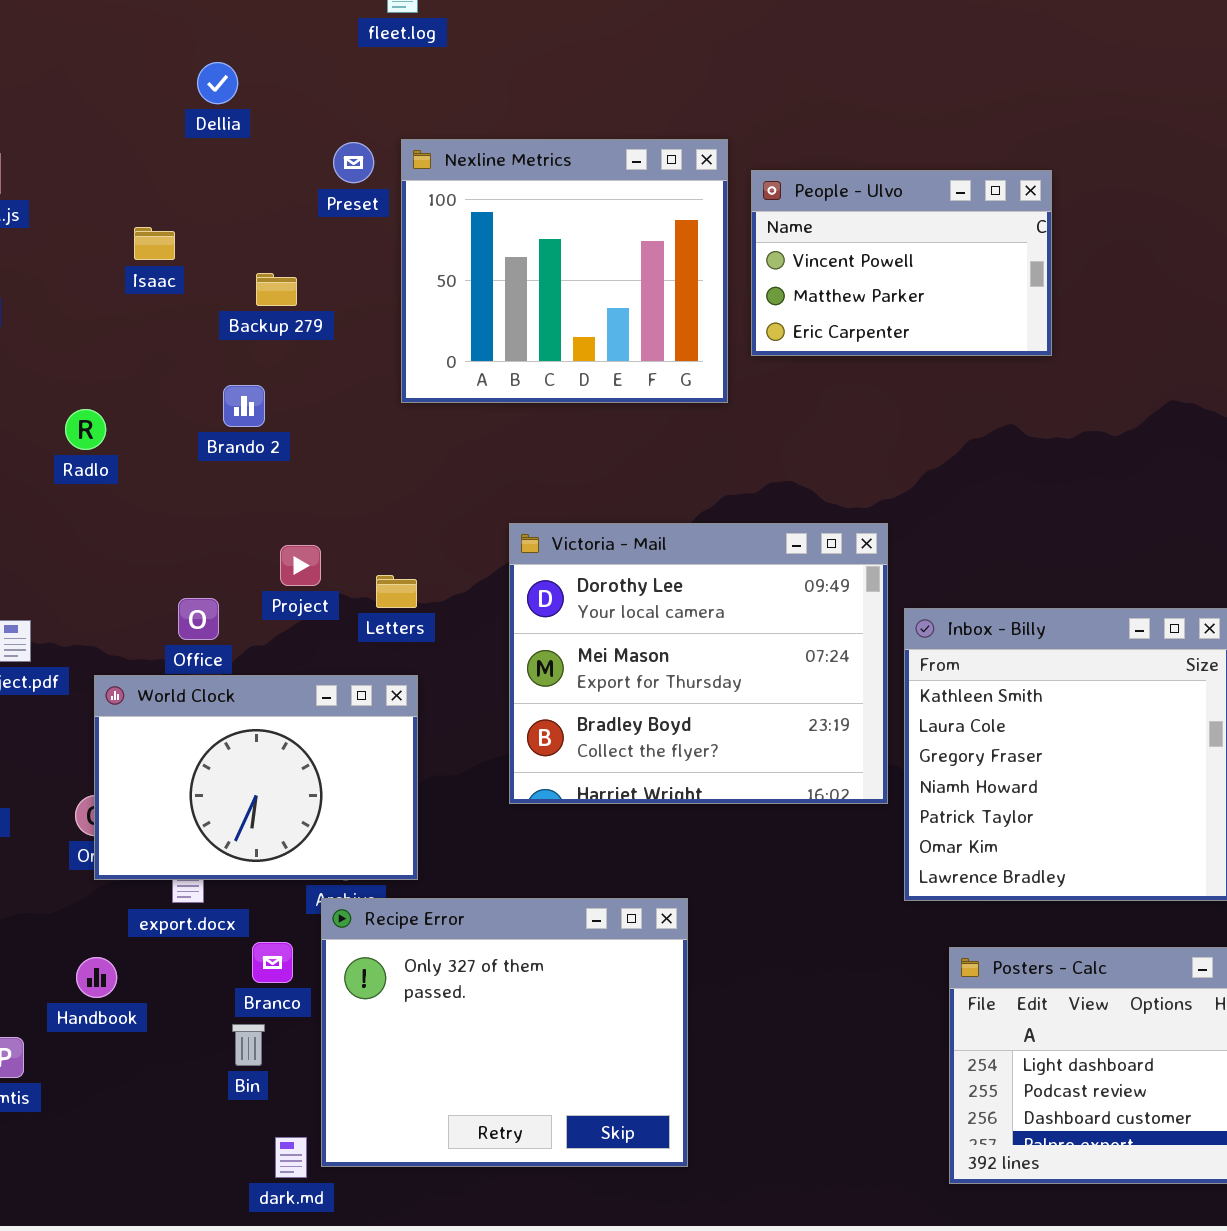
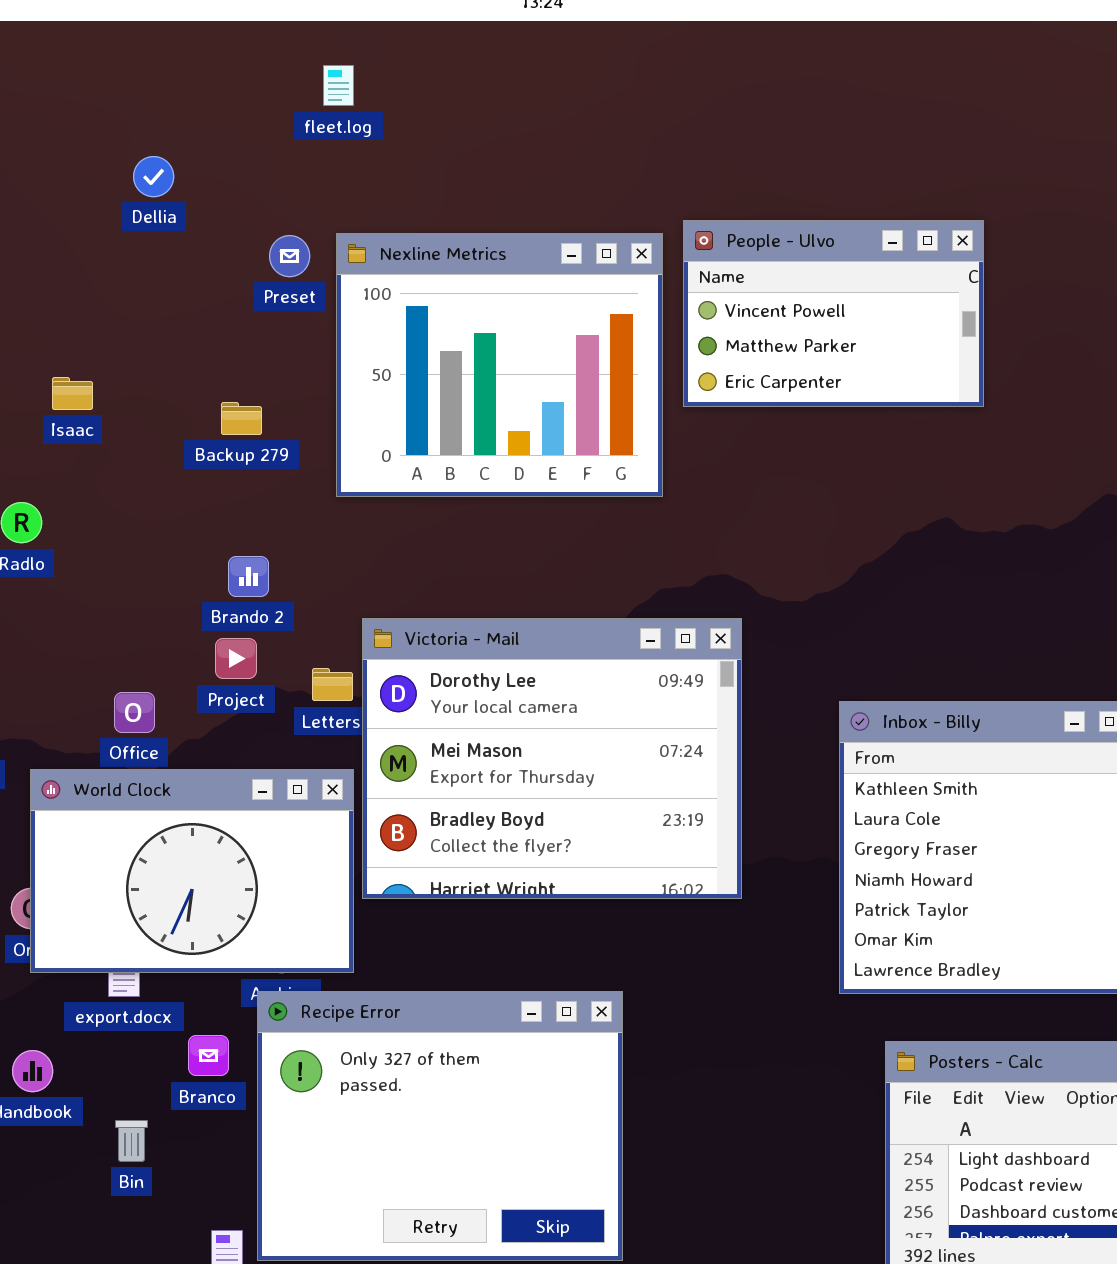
People - Ulvo: [751,170,1052,356] -> [683,220,984,407], moved
Isaac: [134,227,175,260] -> [52,377,93,410], moved
Backup 279: [256,273,297,306] -> [221,402,262,435], moved
Brando 2: [223,385,265,427] -> [228,556,269,597], moved
Victoria - Mail: [509,523,888,804] -> [362,618,742,899], moved
Bin: [232,1024,265,1066] -> [115,1120,148,1162], moved

